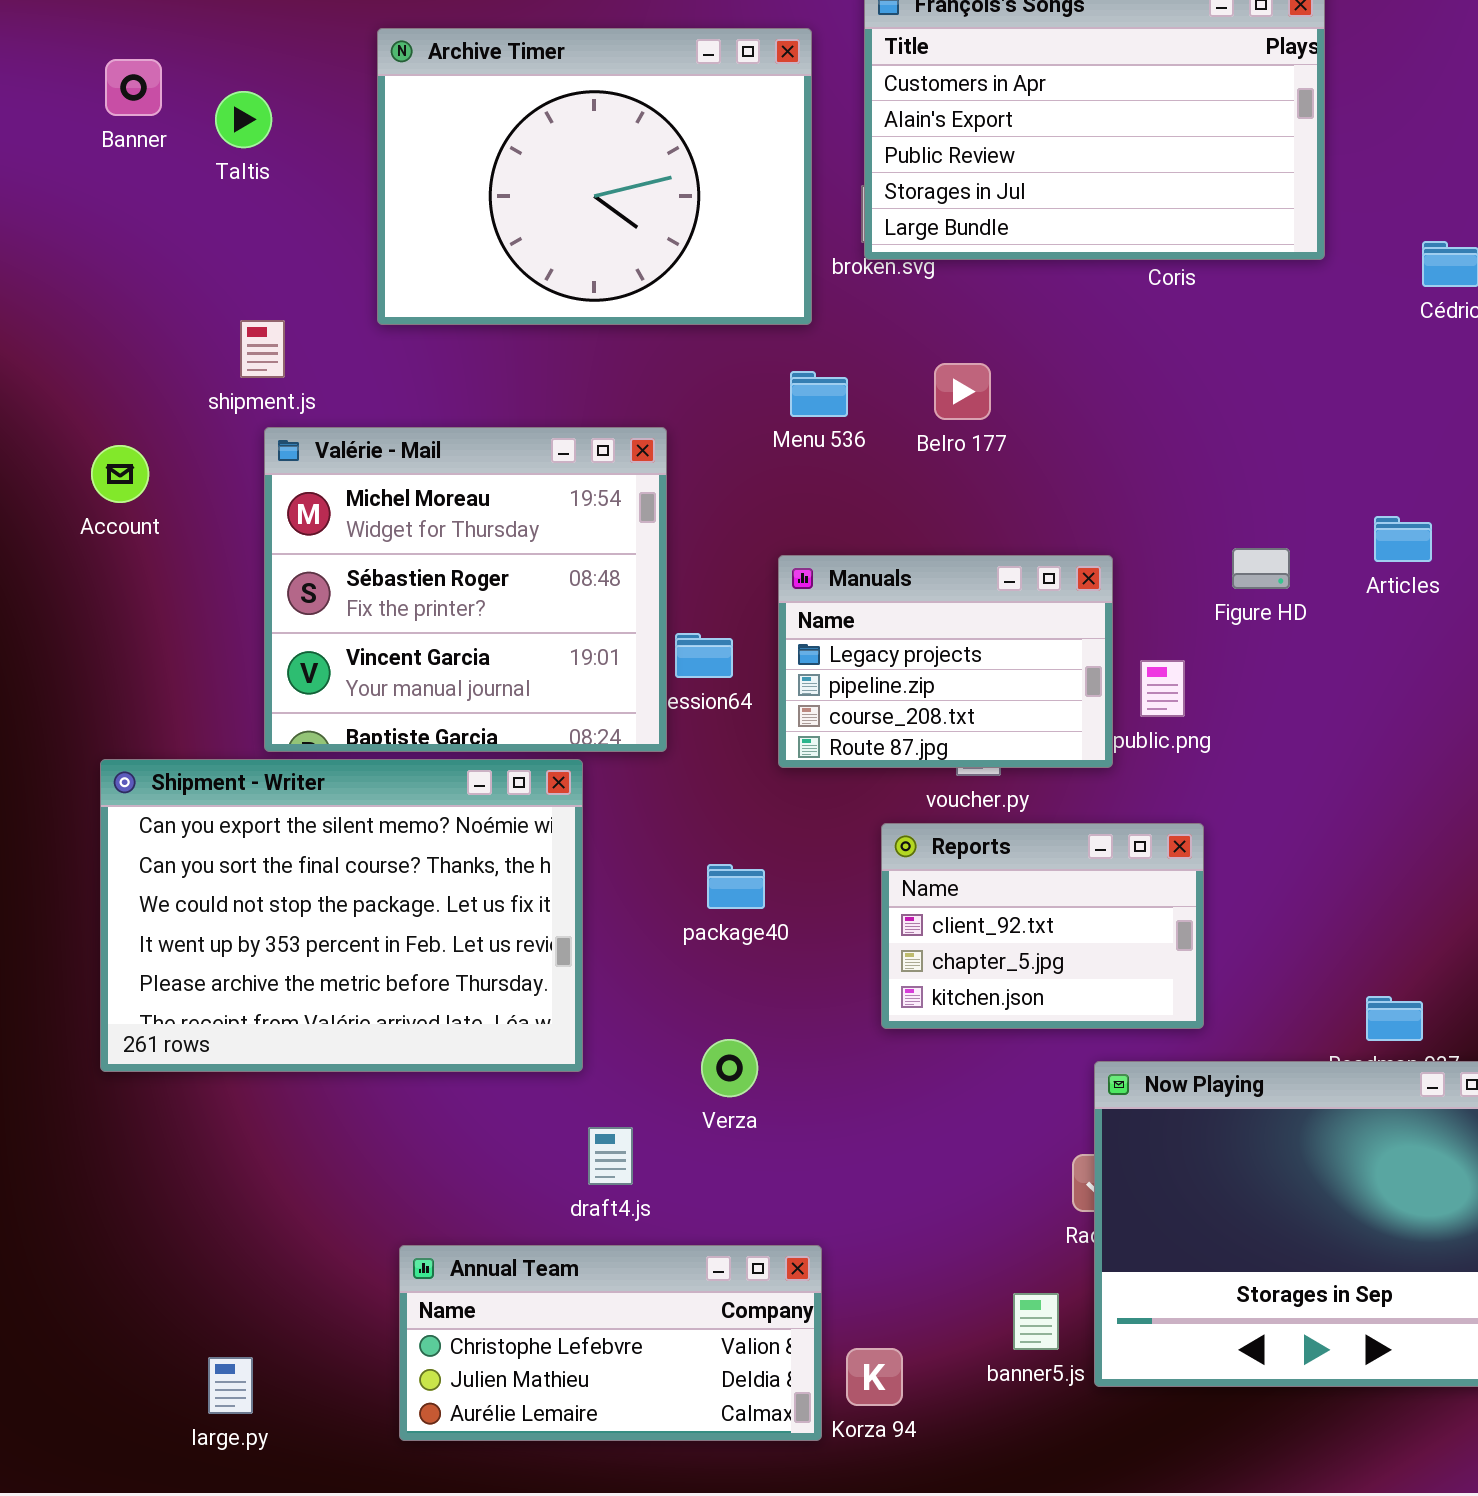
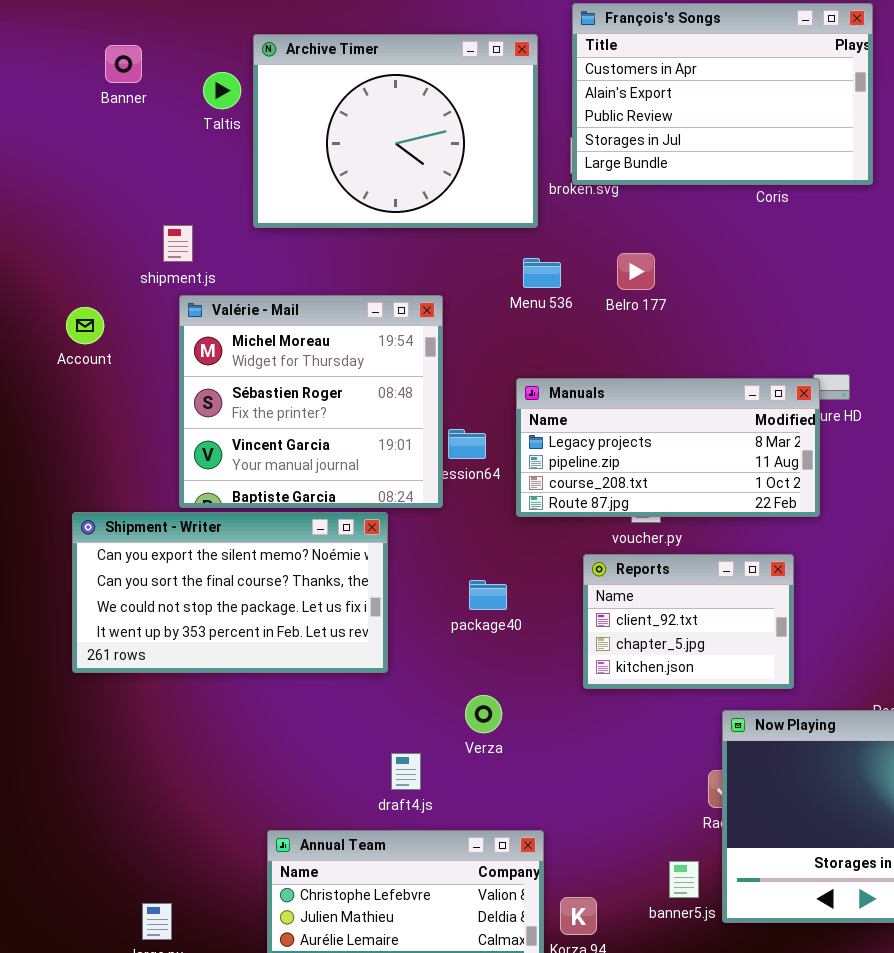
Banner: [105,59,162,116] -> [105,45,142,83], moved
Taltis: [215,91,272,148] -> [203,72,241,109], moved
Manuals: [778,555,1113,768] -> [516,378,820,517], resized
Shipment - Writer: [100,759,583,1072] -> [72,512,388,673], resized

